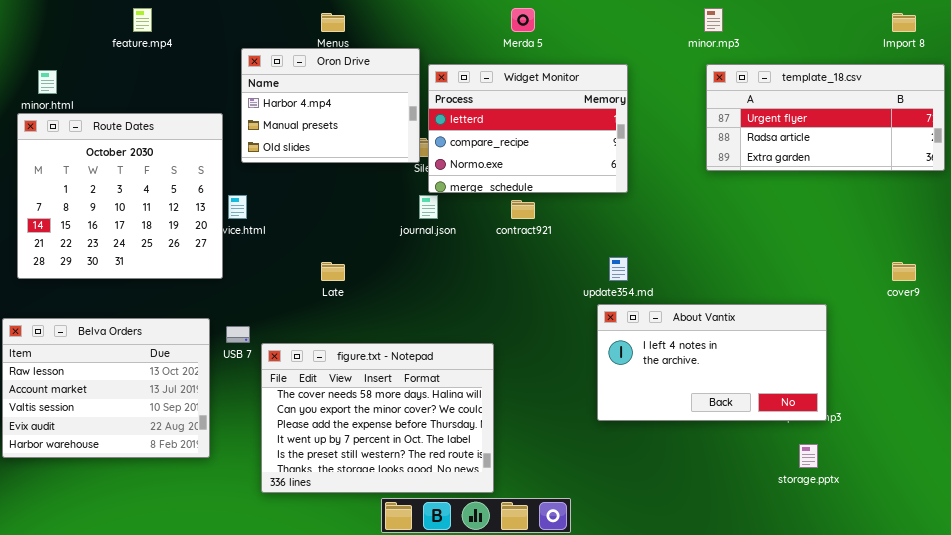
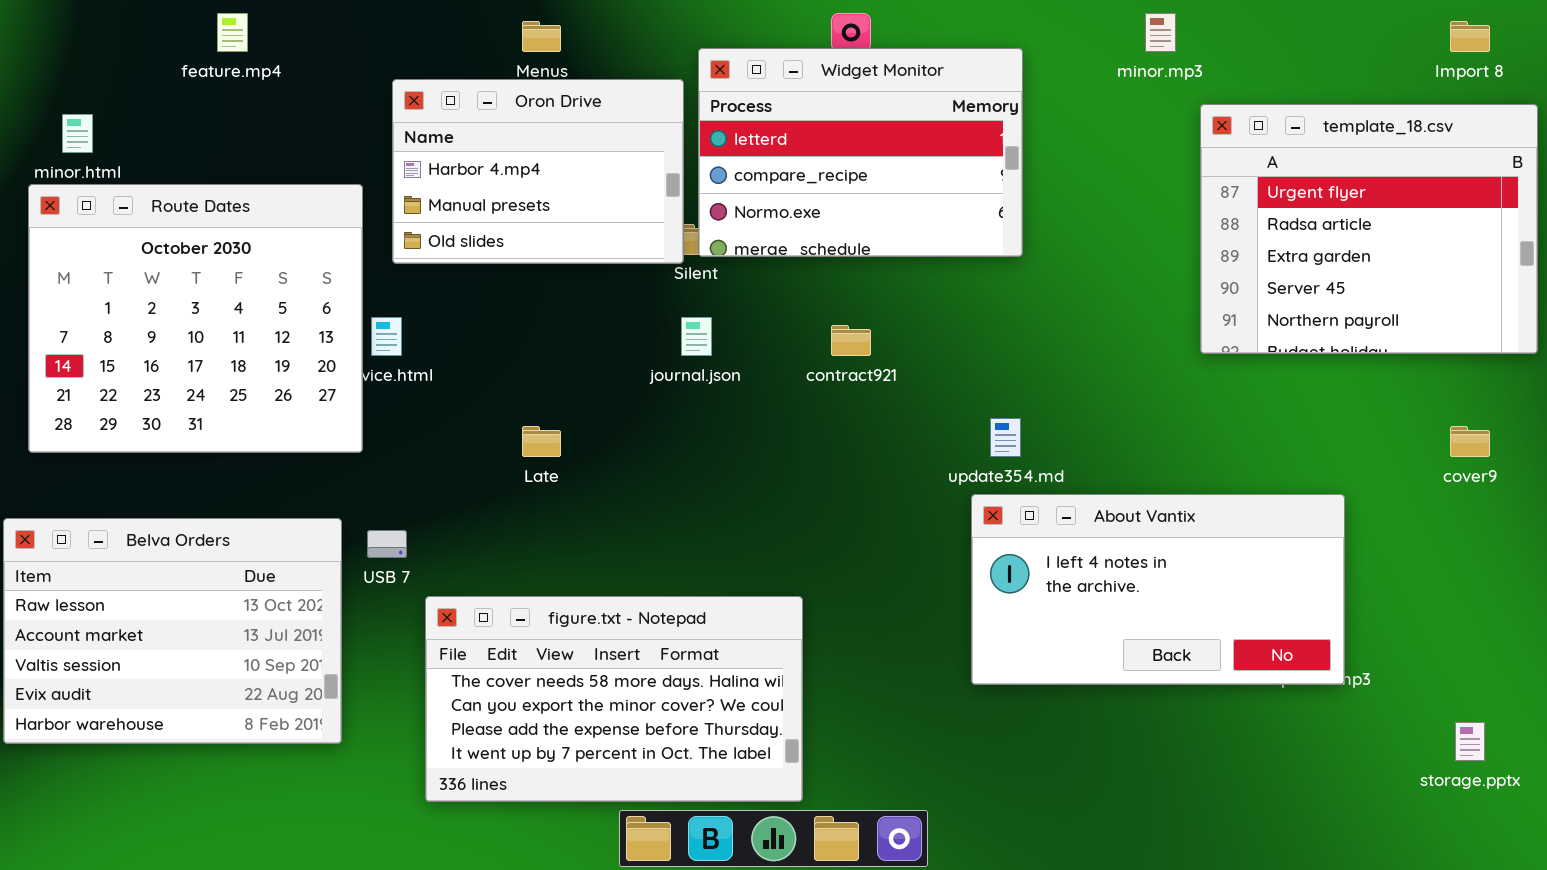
Widget Monitor: [428,64,628,193] -> [698,48,1023,257], moved
template_18.csv: [706,64,945,171] -> [1200,104,1538,354], resized
figure.txt - Notepad: [261,343,494,493] -> [425,596,803,802], resized
storage.pptx: [799,444,818,468] -> [1455,722,1485,761], moved

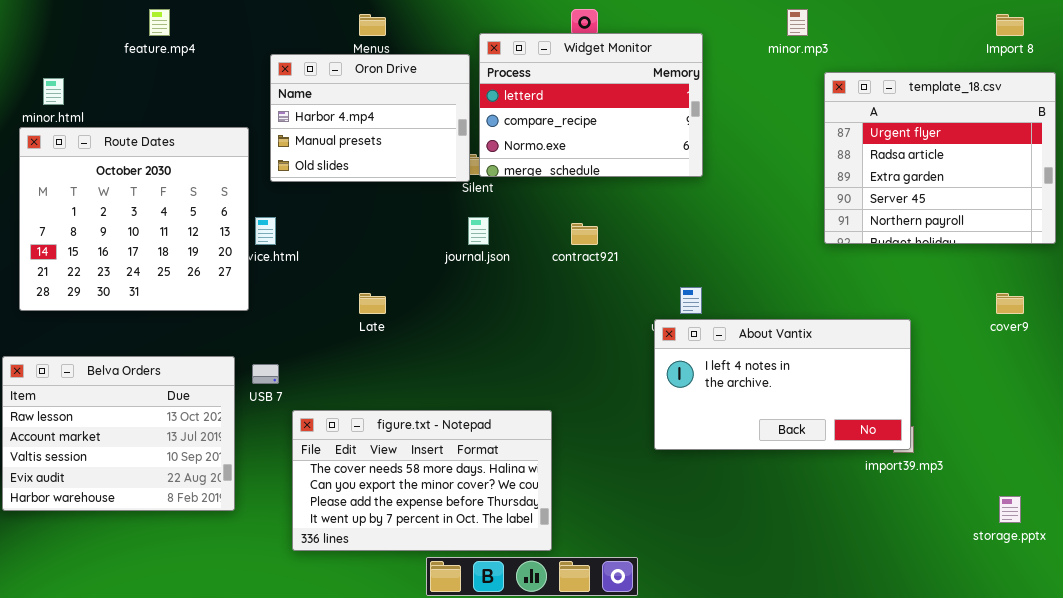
About Vantix: [971,494,1345,685] -> [654,319,911,450], moved

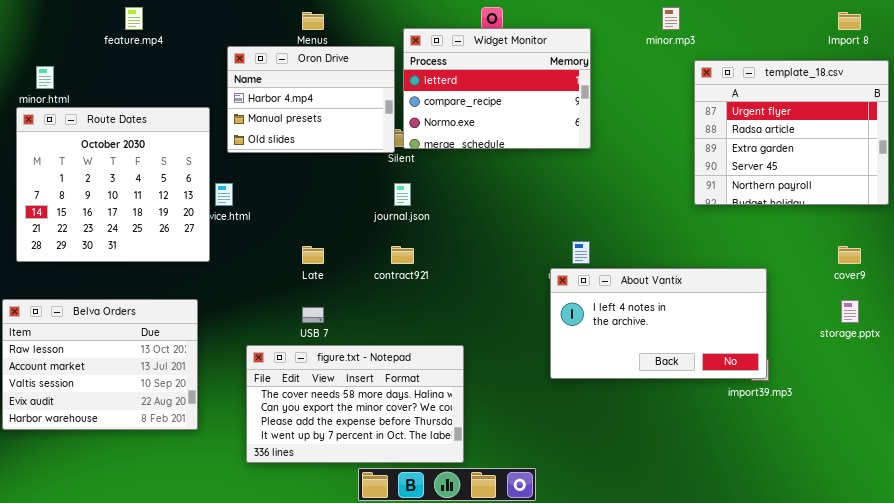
contract921: [571,223,598,245] -> [391,246,414,264], moved
USB 7: [252,364,279,384] -> [302,307,324,323], moved
storage.pptx: [999,496,1021,523] -> [841,300,859,323], moved

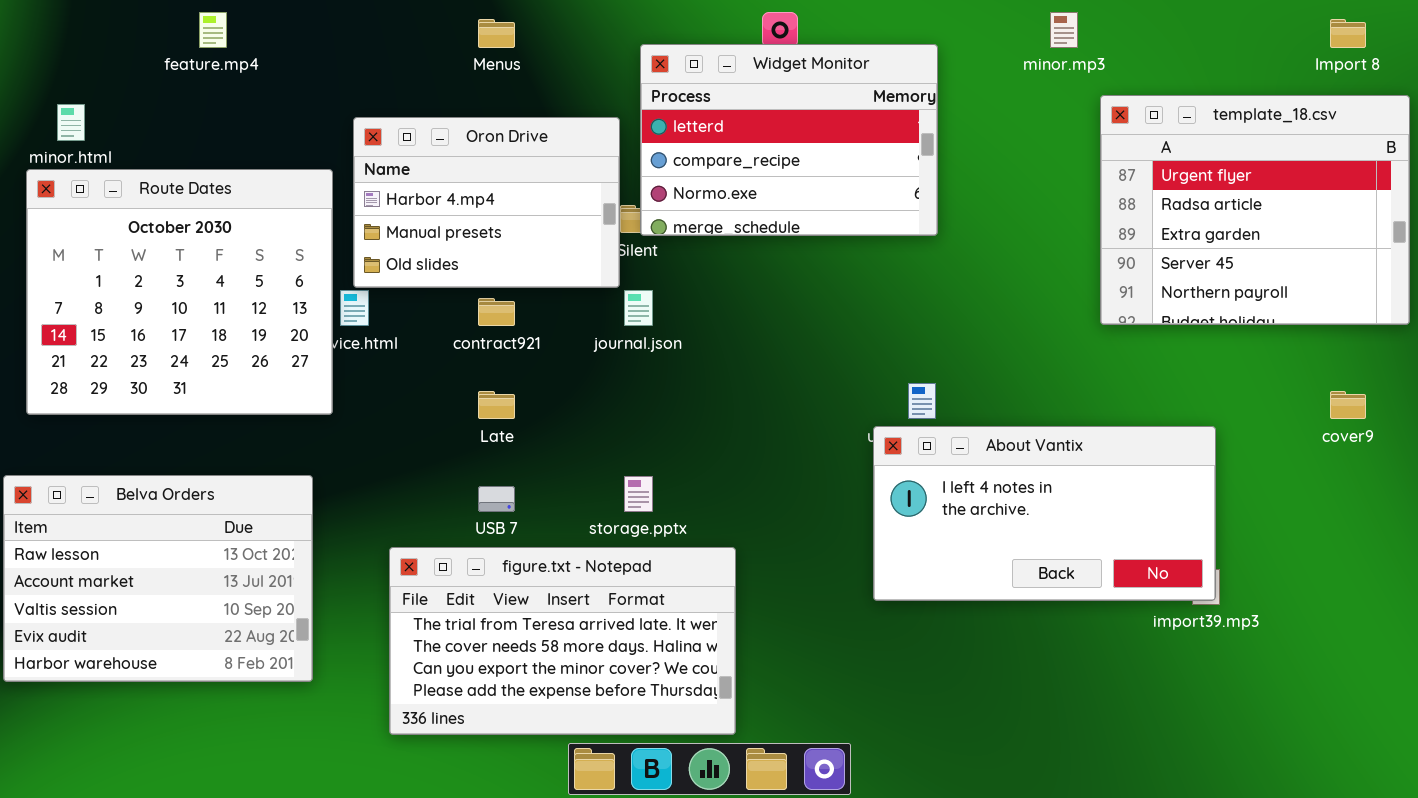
Oron Drive: [227,46,395,153] -> [353,117,620,288], moved
contract921: [391,246,414,264] -> [478,298,515,326], moved
storage.pptx: [841,300,859,323] -> [624,476,653,512], moved
figure.txt - Notepad: [246,345,464,463] -> [389,547,736,735], scrolled up 1 row

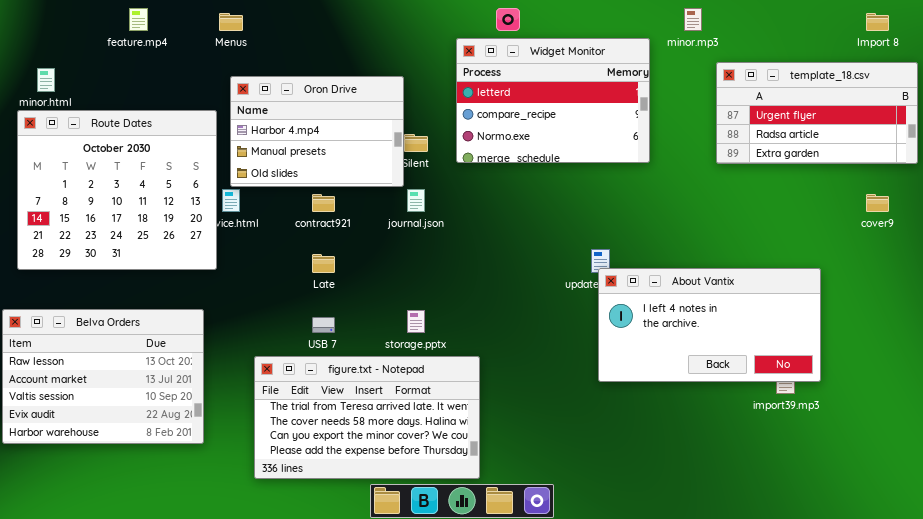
Menus: [478,19,515,48] -> [219,13,243,31], moved
Widget Monitor: [640,44,938,236] -> [456,38,650,163], moved
template_18.csv: [1100,95,1410,325] -> [716,62,918,164], resized
cover9: [1330,391,1366,419] -> [866,194,889,212], moved
About Vantix: [873,426,1216,601] -> [598,268,821,382], moved

